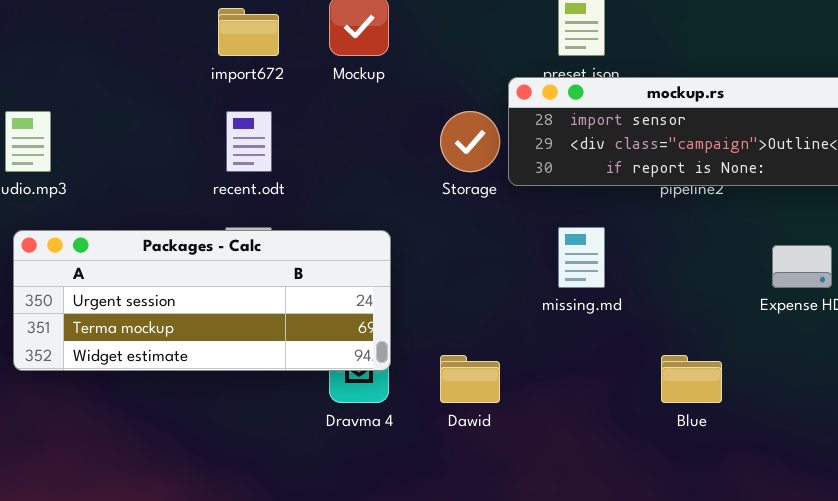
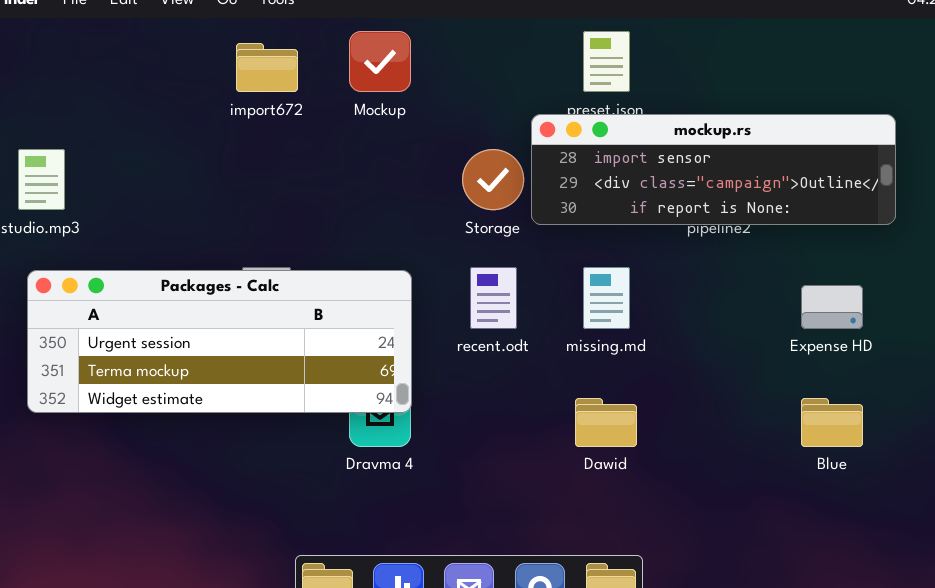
recent.odt: [226,111,272,172] -> [470,267,517,329], moved
Dawid: [440,355,500,403] -> [575,398,637,447], moved
Blue: [661,355,722,403] -> [801,398,863,447], moved

